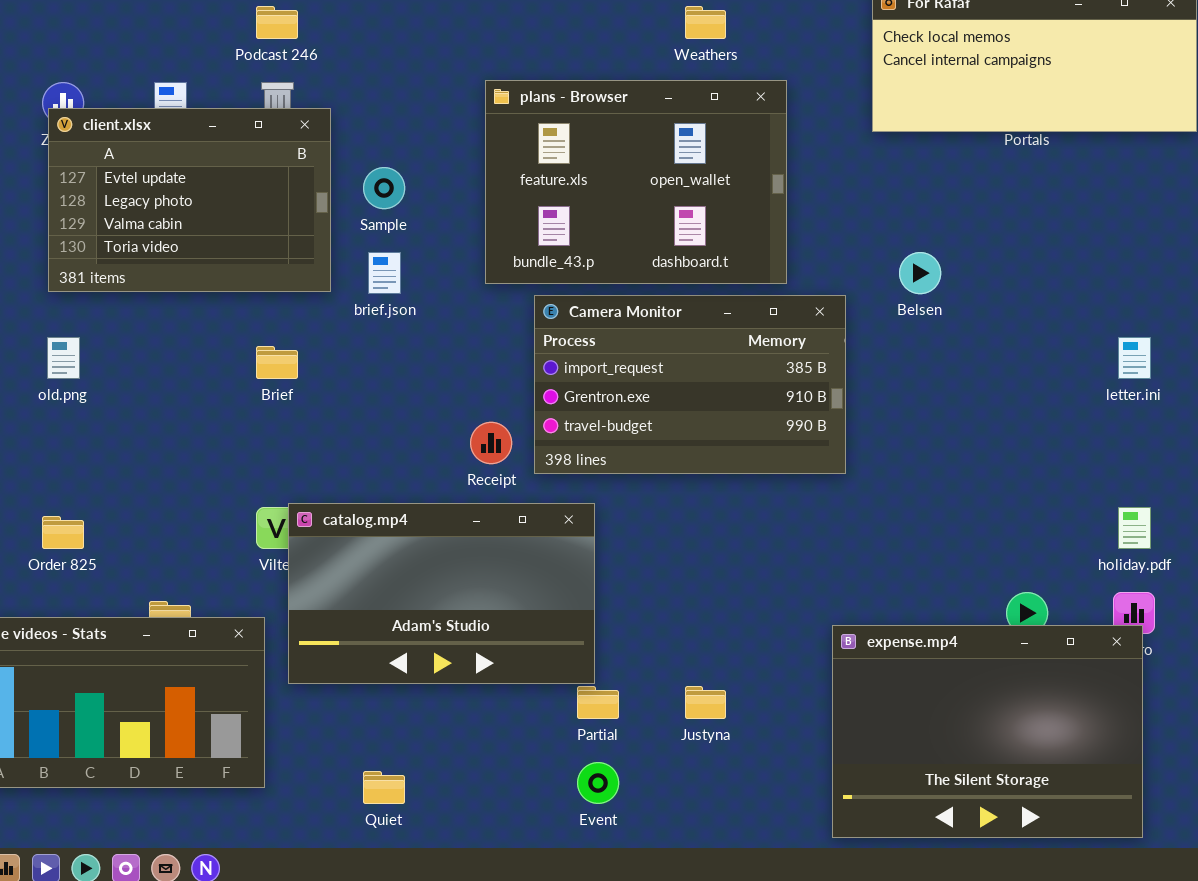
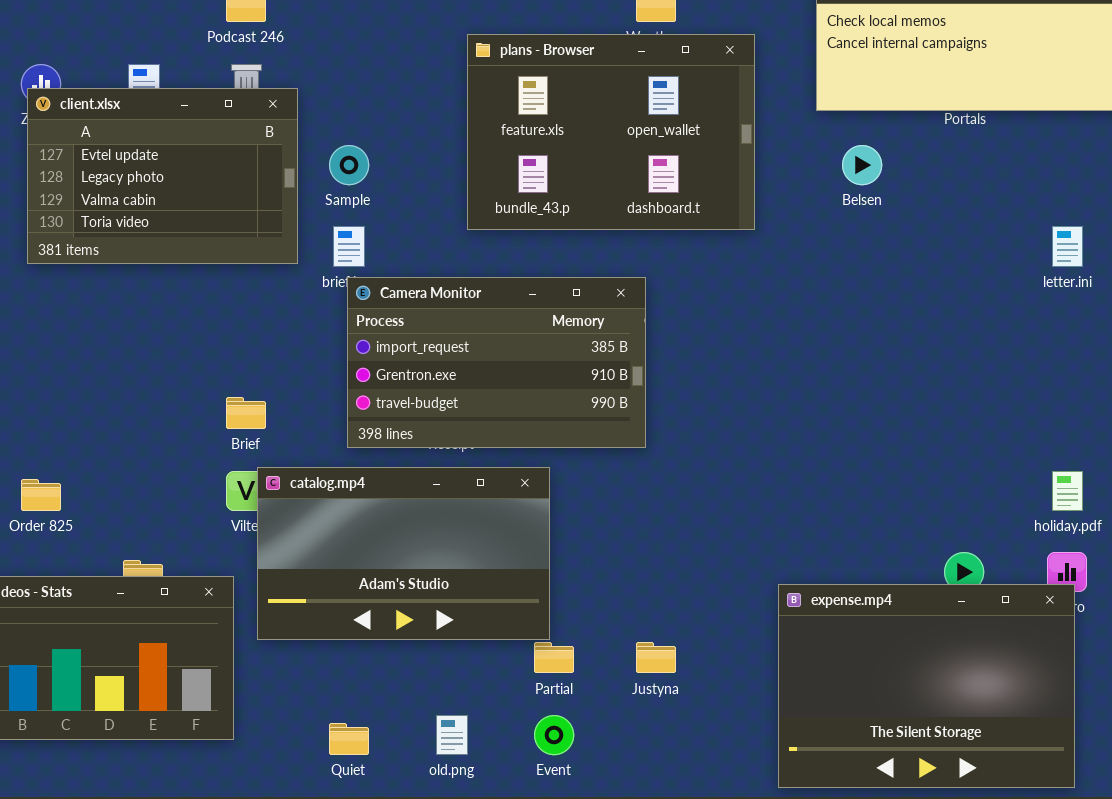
plans - Browser: [485,80,787,284] -> [467,34,755,230], moved
Belsen: [899,252,941,294] -> [842,145,882,185], moved
Camera Monitor: [534,295,846,474] -> [347,277,646,448], moved
old.png: [47,337,80,379] -> [436,715,468,755], moved
letter.ini: [1118,337,1151,379] -> [1052,226,1083,267], moved
Brief: [256,346,298,379] -> [226,397,266,429], moved

